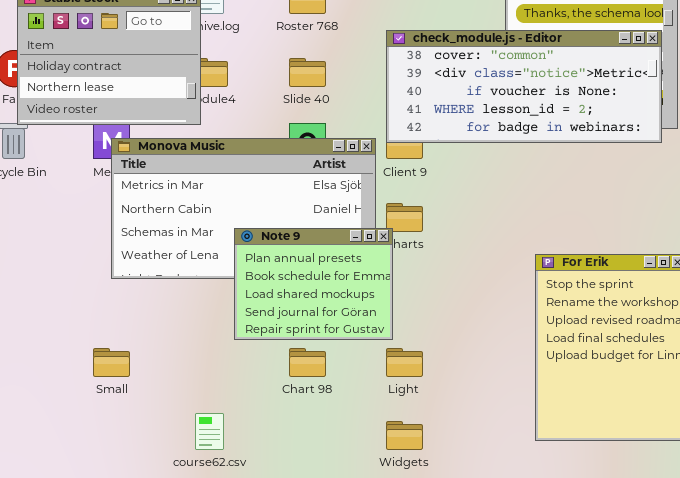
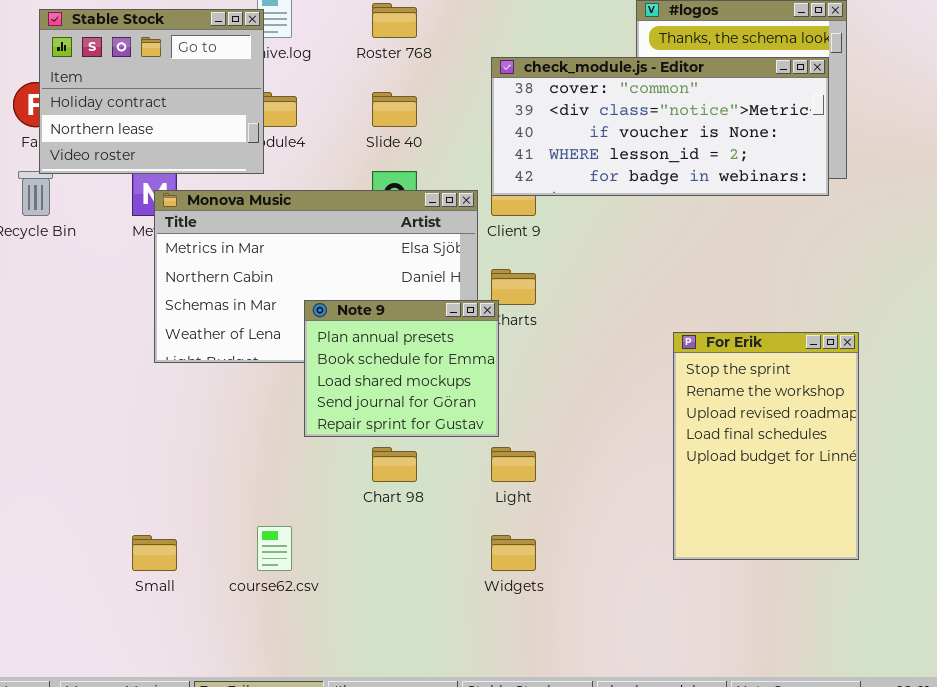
Small: [93,348,130,377] -> [132,535,177,571], moved

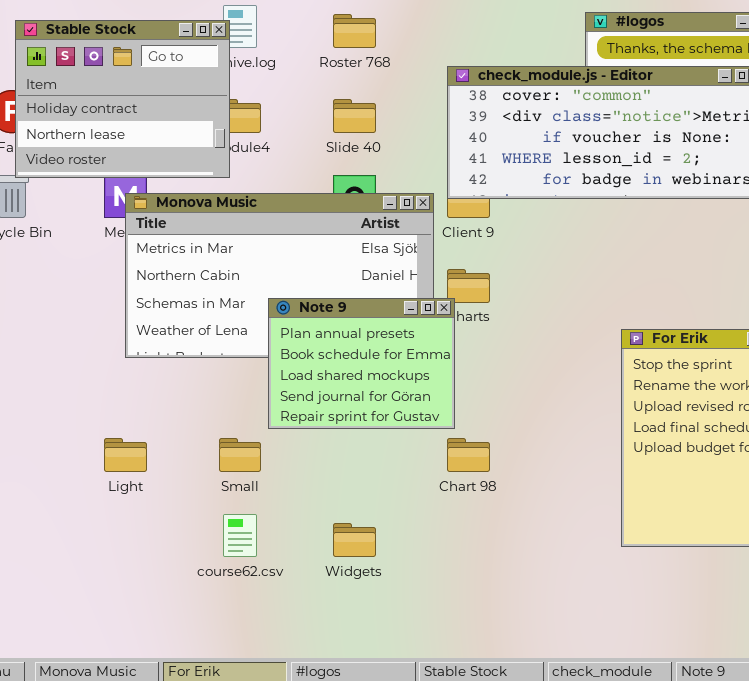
Chart 98: [372,447,417,482] -> [447,438,490,472], moved
Light: [491,447,536,482] -> [104,438,147,472], moved
Small: [132,535,177,571] -> [219,438,261,472], moved
Widgets: [491,535,536,571] -> [333,523,376,557], moved

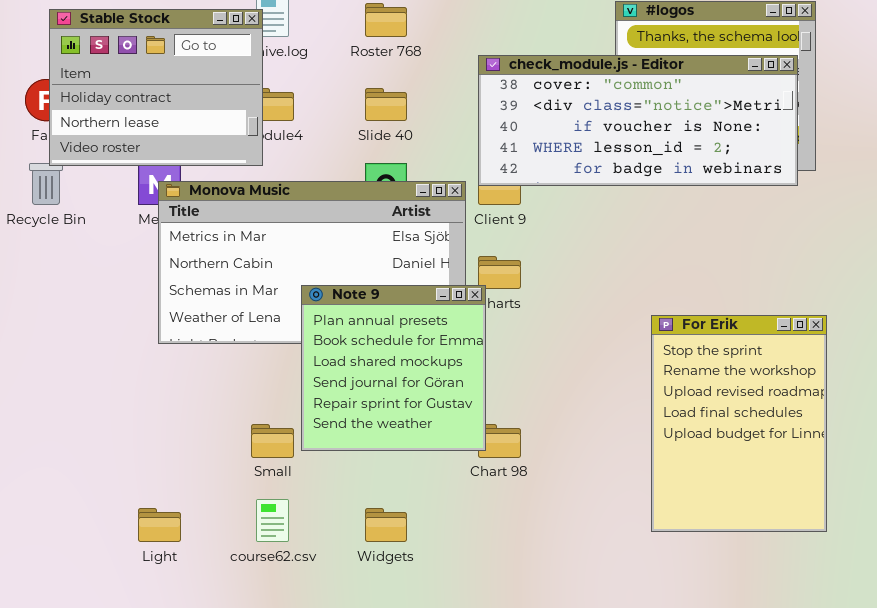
Note 9: [268,298,455,429] -> [301,285,486,451], resized
Light: [104,438,147,472] -> [138,508,181,542], moved

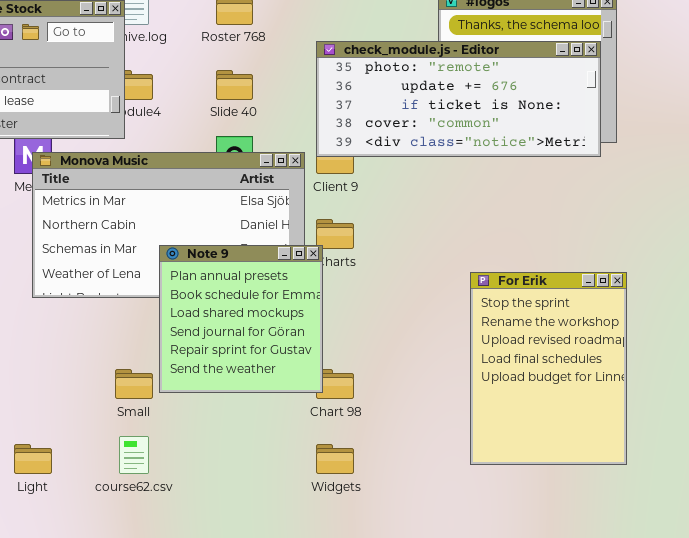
check_module.js - Editor: [478,55,798,186] -> [316,41,601,157], scrolled up 3 rows
Widgets: [365,508,407,542] -> [316,444,354,474], moved

